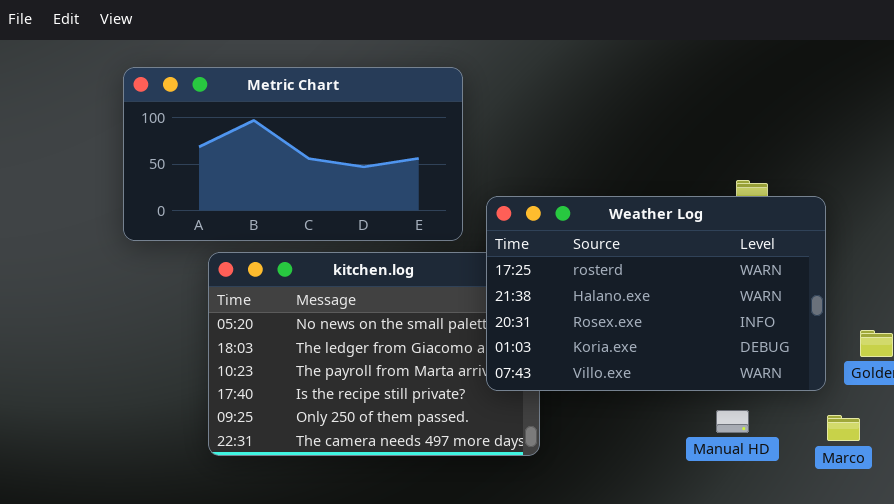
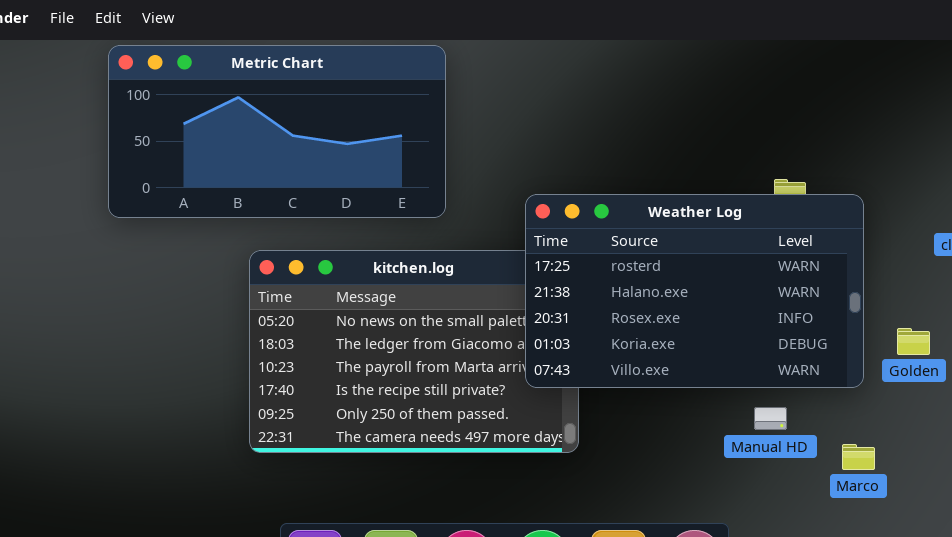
Metric Chart: [123,67,463,241] -> [108,45,446,218], moved
Marco: [827,415,860,441] -> [842,444,875,470], moved

